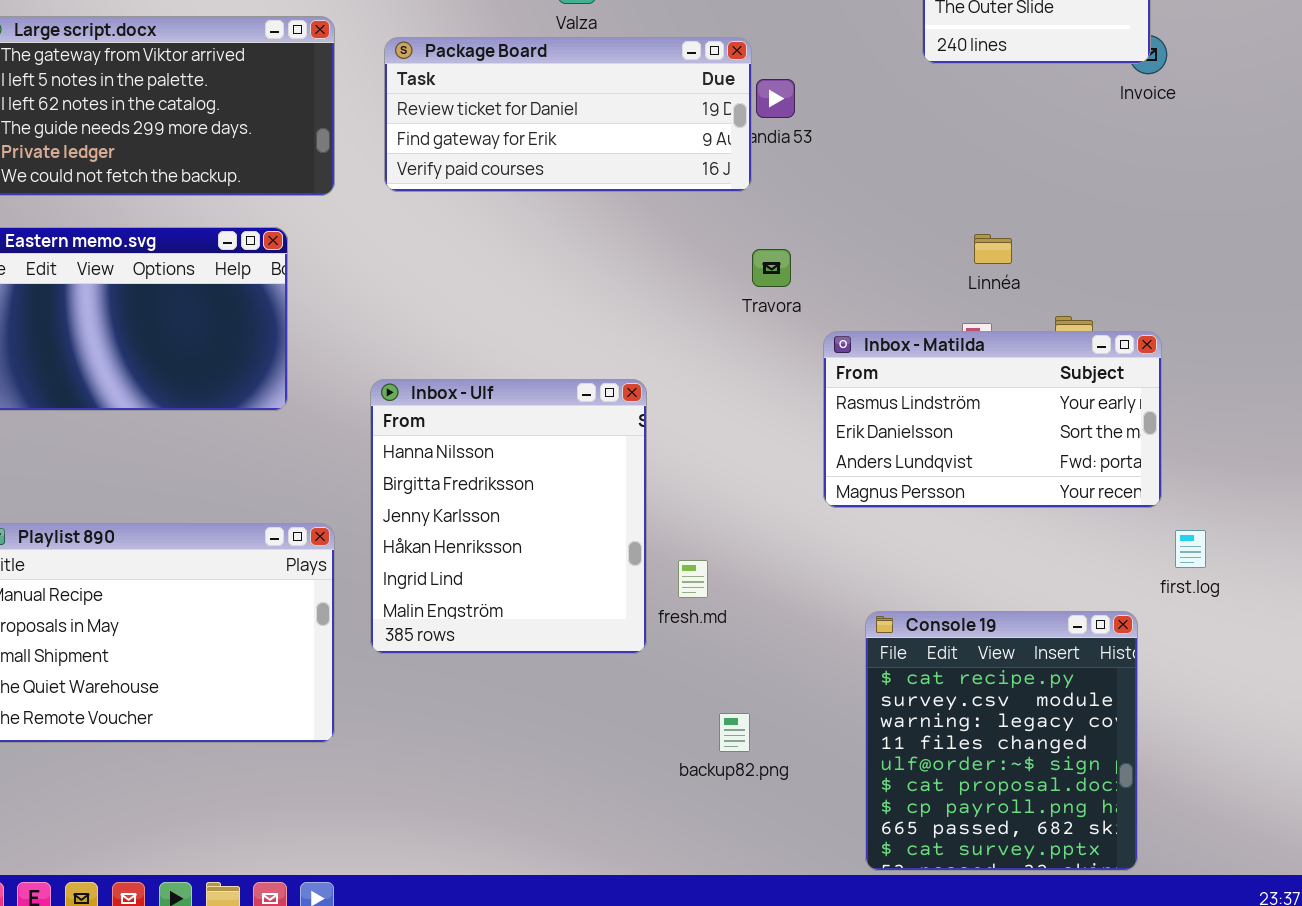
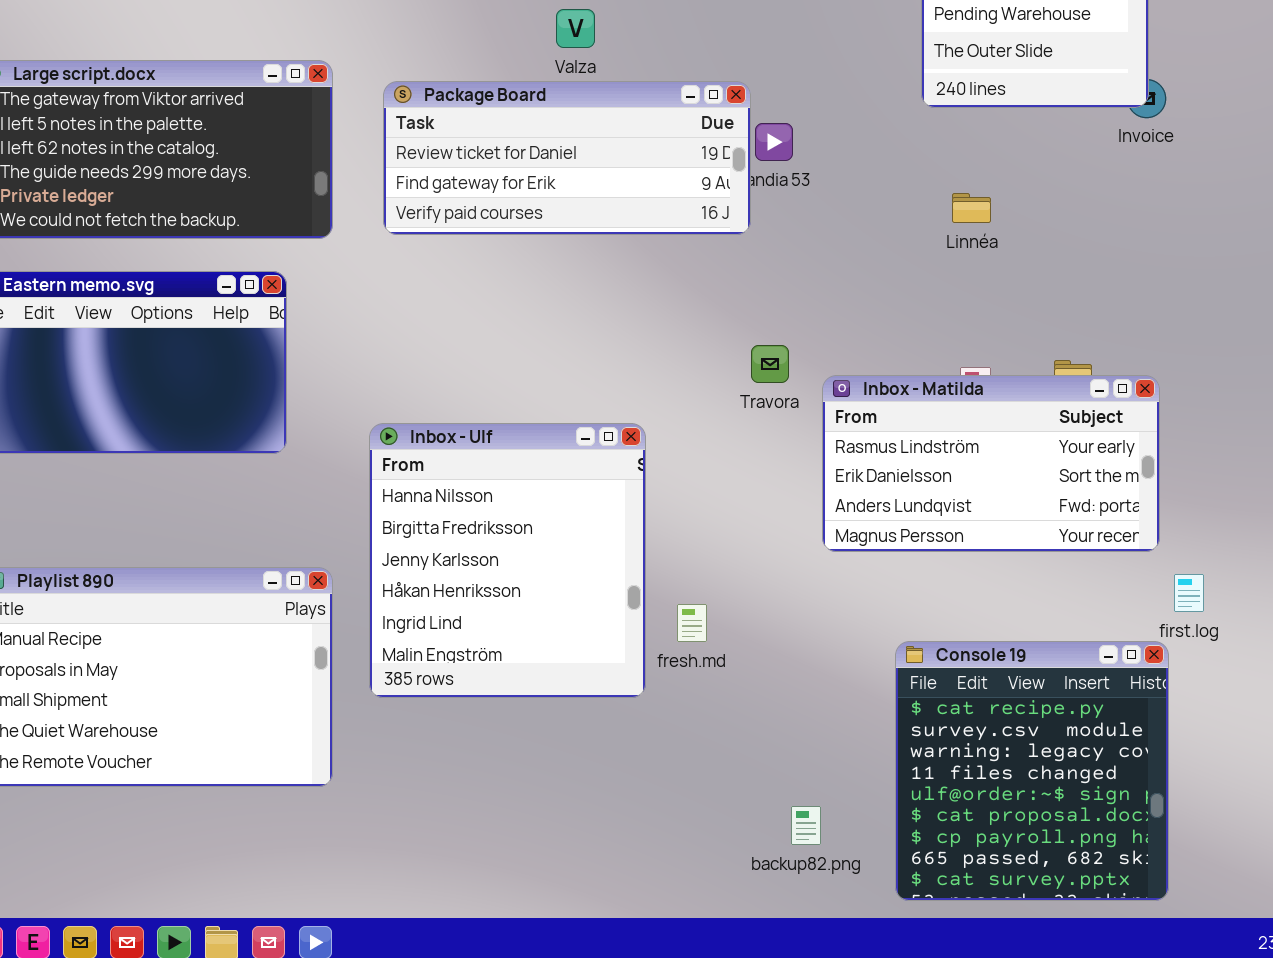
Linnéa: [974,234,1012,264] -> [952,193,991,223], moved
Travora: [752,249,791,287] -> [751,345,789,383], moved
Console 19: [865,611,1138,871] -> [895,641,1169,901], moved
backup82.png: [719,713,750,752] -> [791,806,821,845], moved

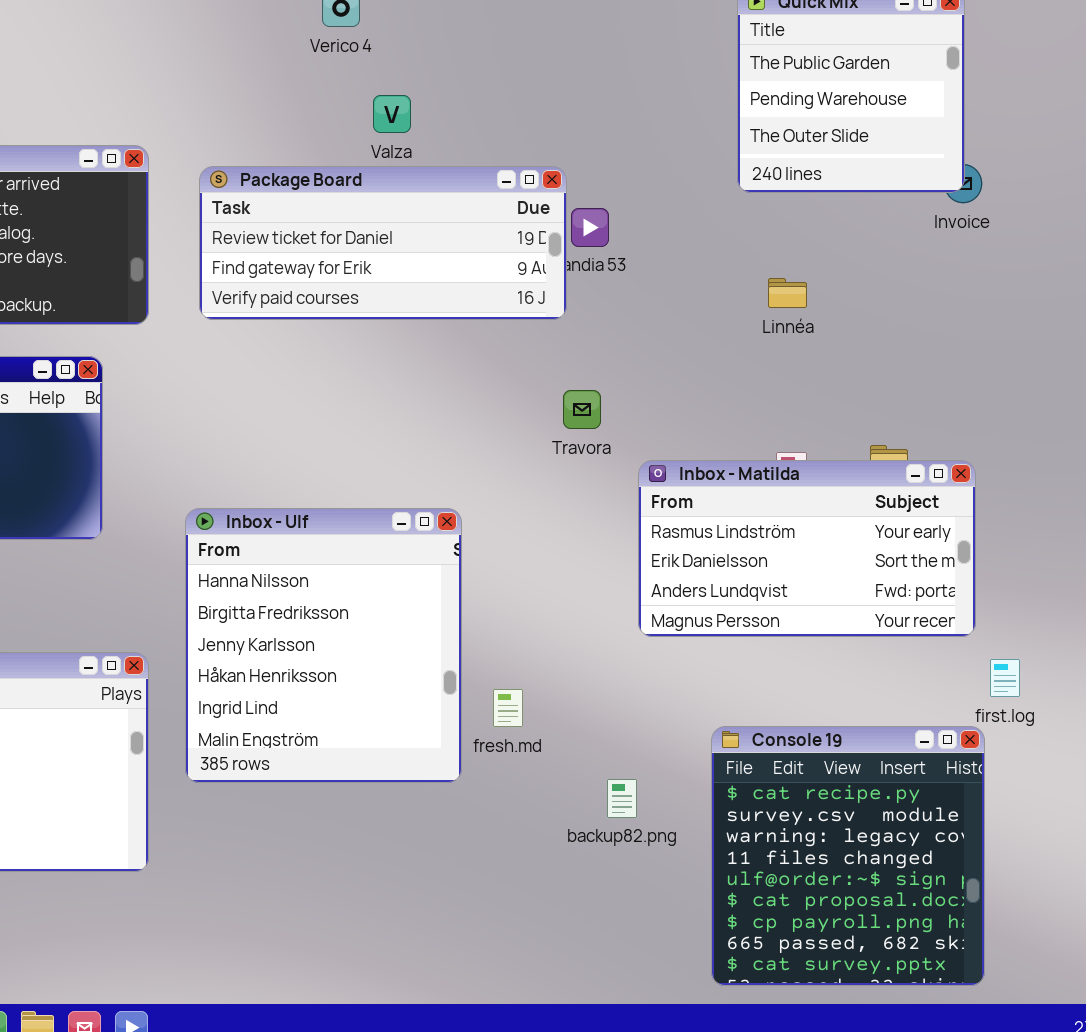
Travora: [751,345,789,383] -> [563,390,601,429], moved
backup82.png: [791,806,821,845] -> [607,779,637,818], moved

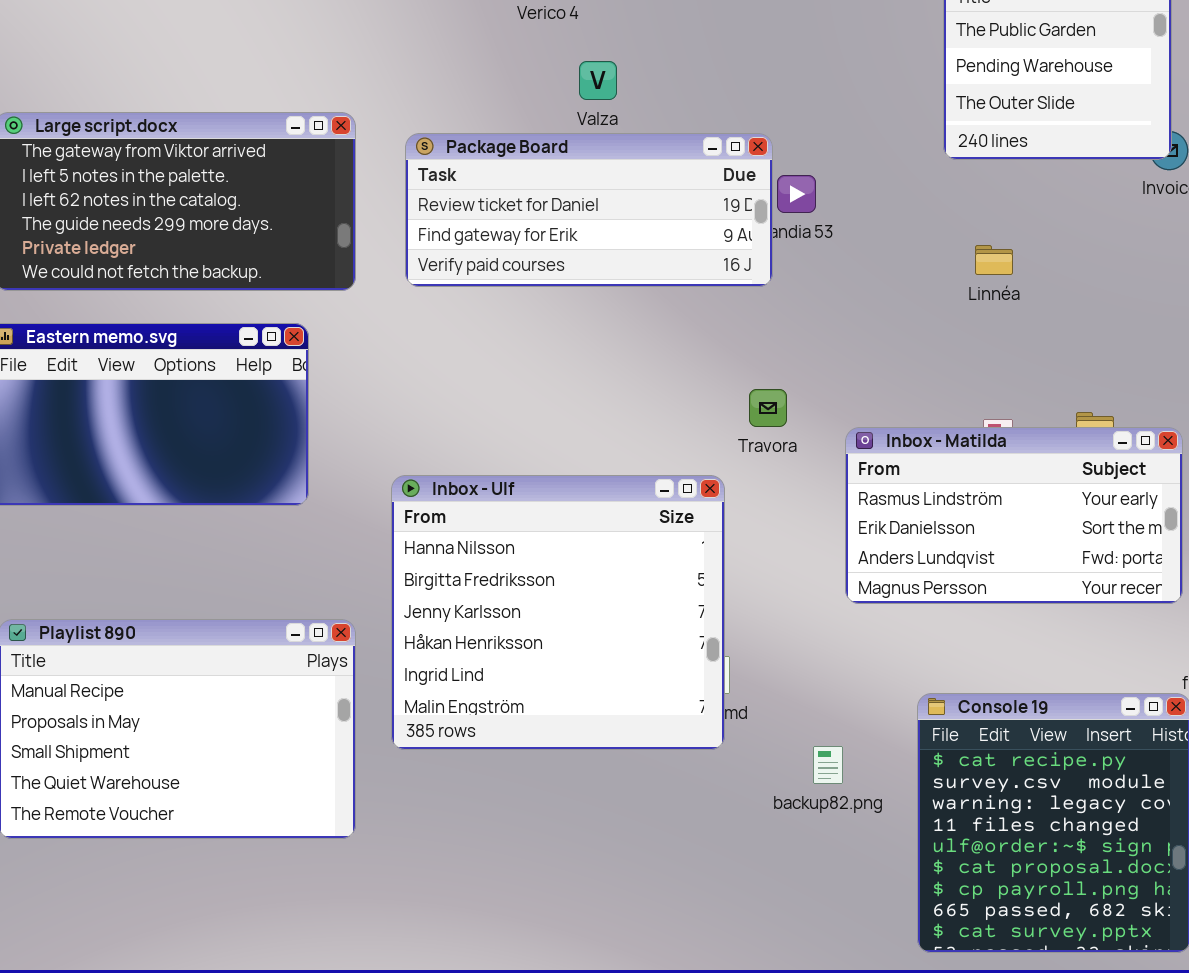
Travora: [563,390,601,429] -> [749,389,787,427], moved
Inbox - Ulf: [185,508,462,783] -> [391,475,725,750], resized

